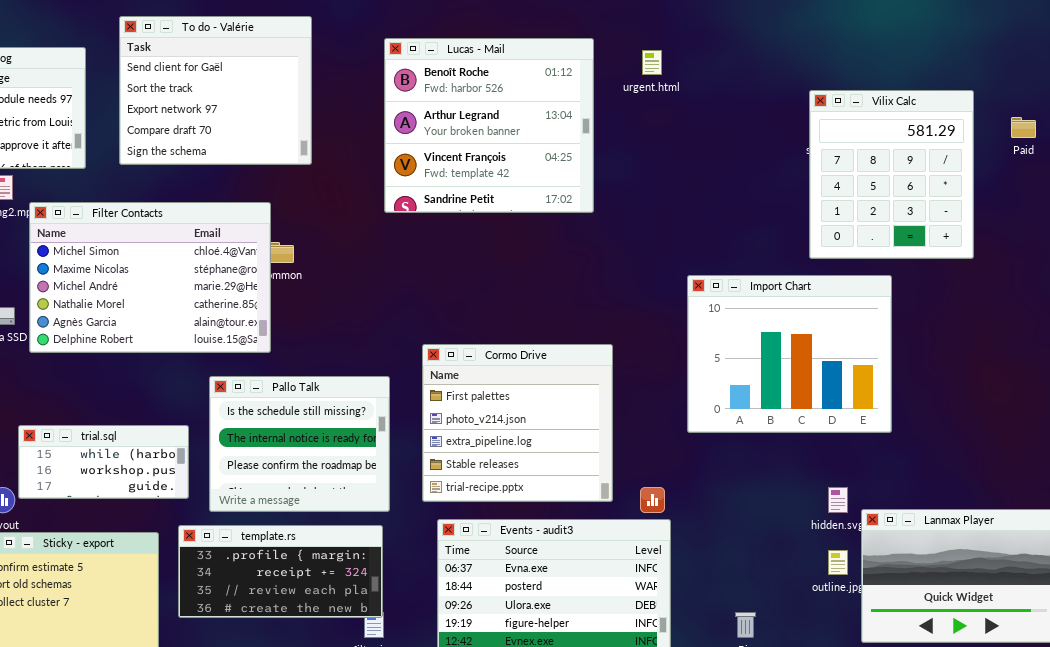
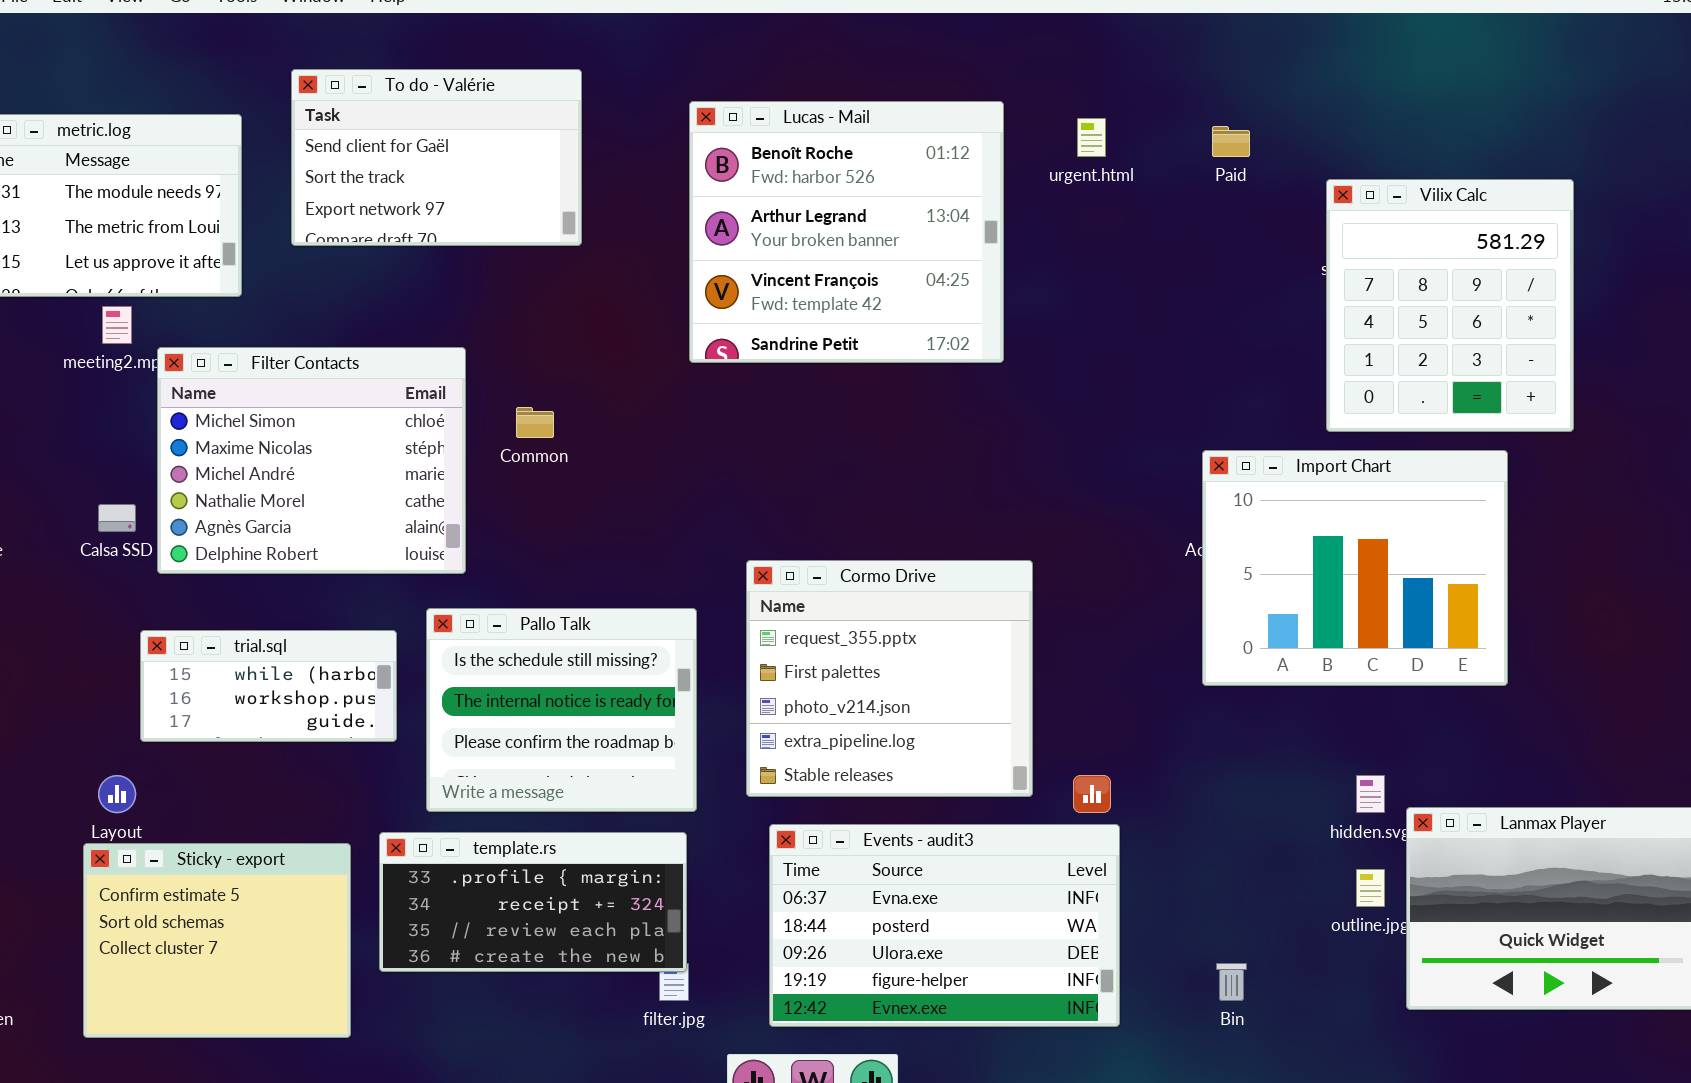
To do - Valérie: [119,16,312,165] -> [291,69,582,246], resized
Paid: [1011,117,1036,138] -> [1212,126,1250,157], moved
Filter Contacts: [29,202,271,353] -> [157,347,466,574], resized
Import Chart: [687,275,892,433] -> [1202,450,1508,686], moved
Cormo Drive: [422,344,613,502] -> [746,560,1033,797], scrolled up 1 row
trial.sql: [18,425,189,499] -> [140,630,397,742], moved

